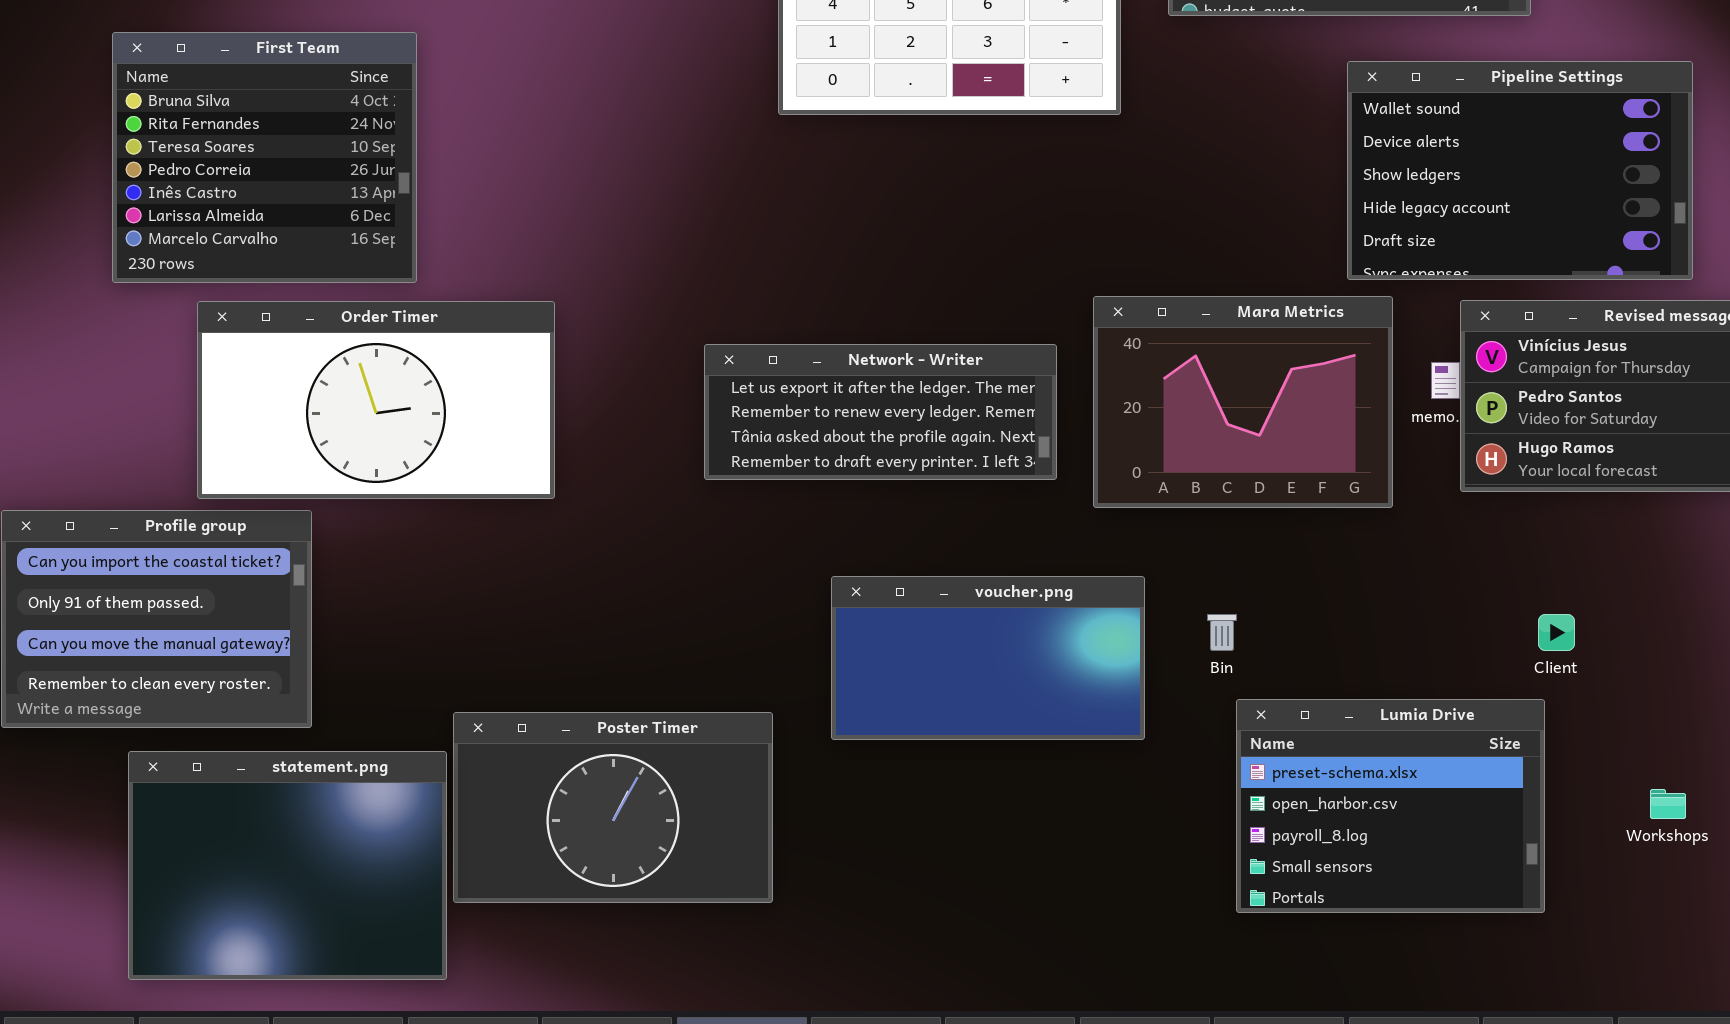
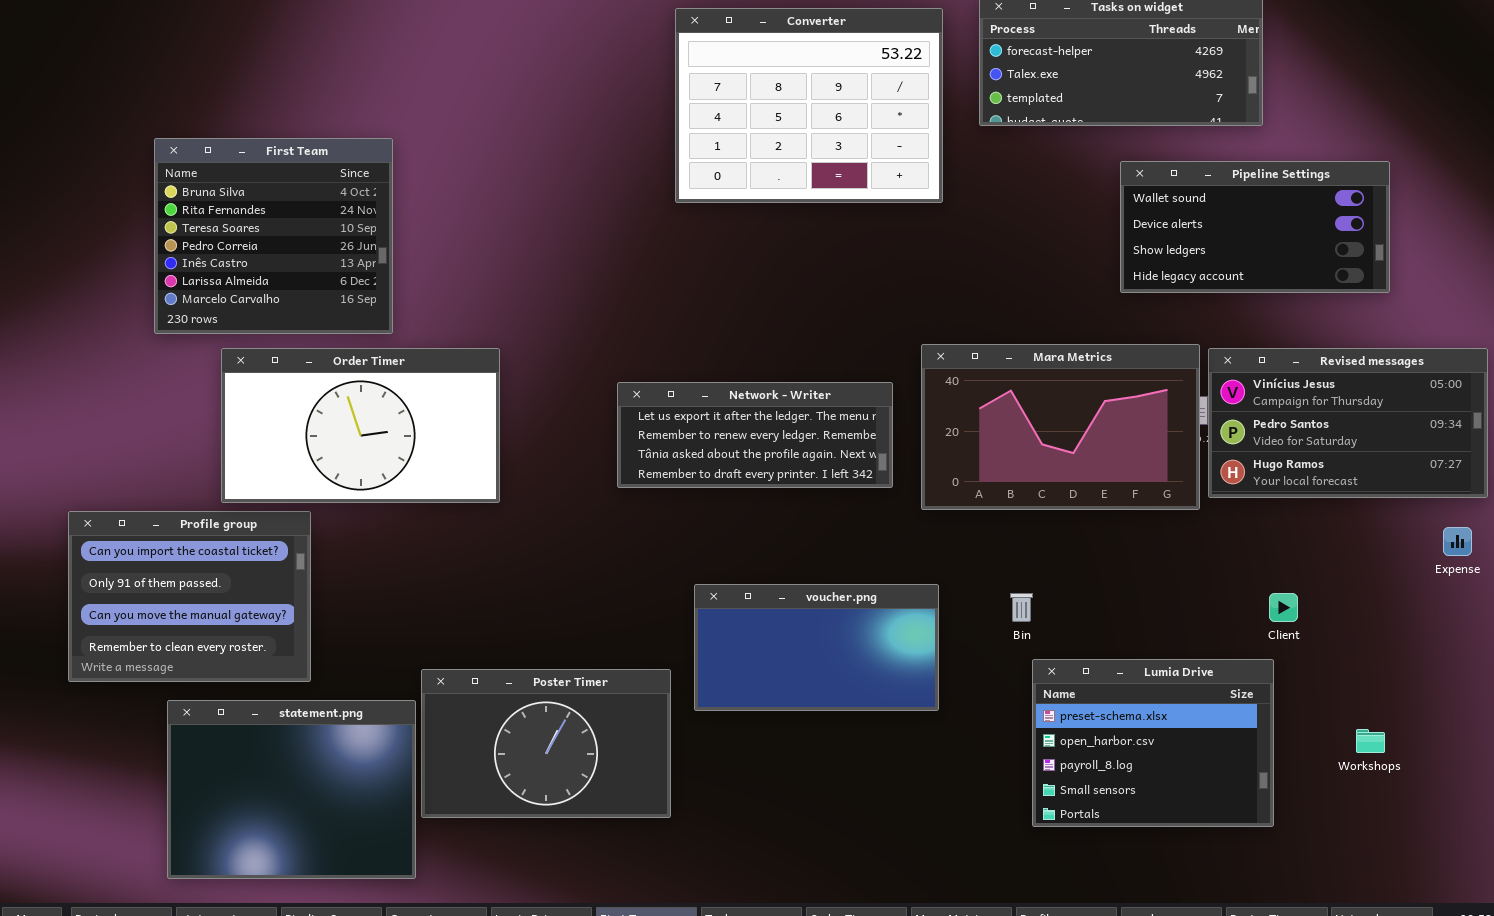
Pipeline Settings: [1347,61,1693,280] -> [1120,161,1390,293], resized
Mara Metrics: [1093,296,1393,508] -> [921,344,1200,510], resized
voucher.png: [831,576,1145,740] -> [694,584,939,711], moved

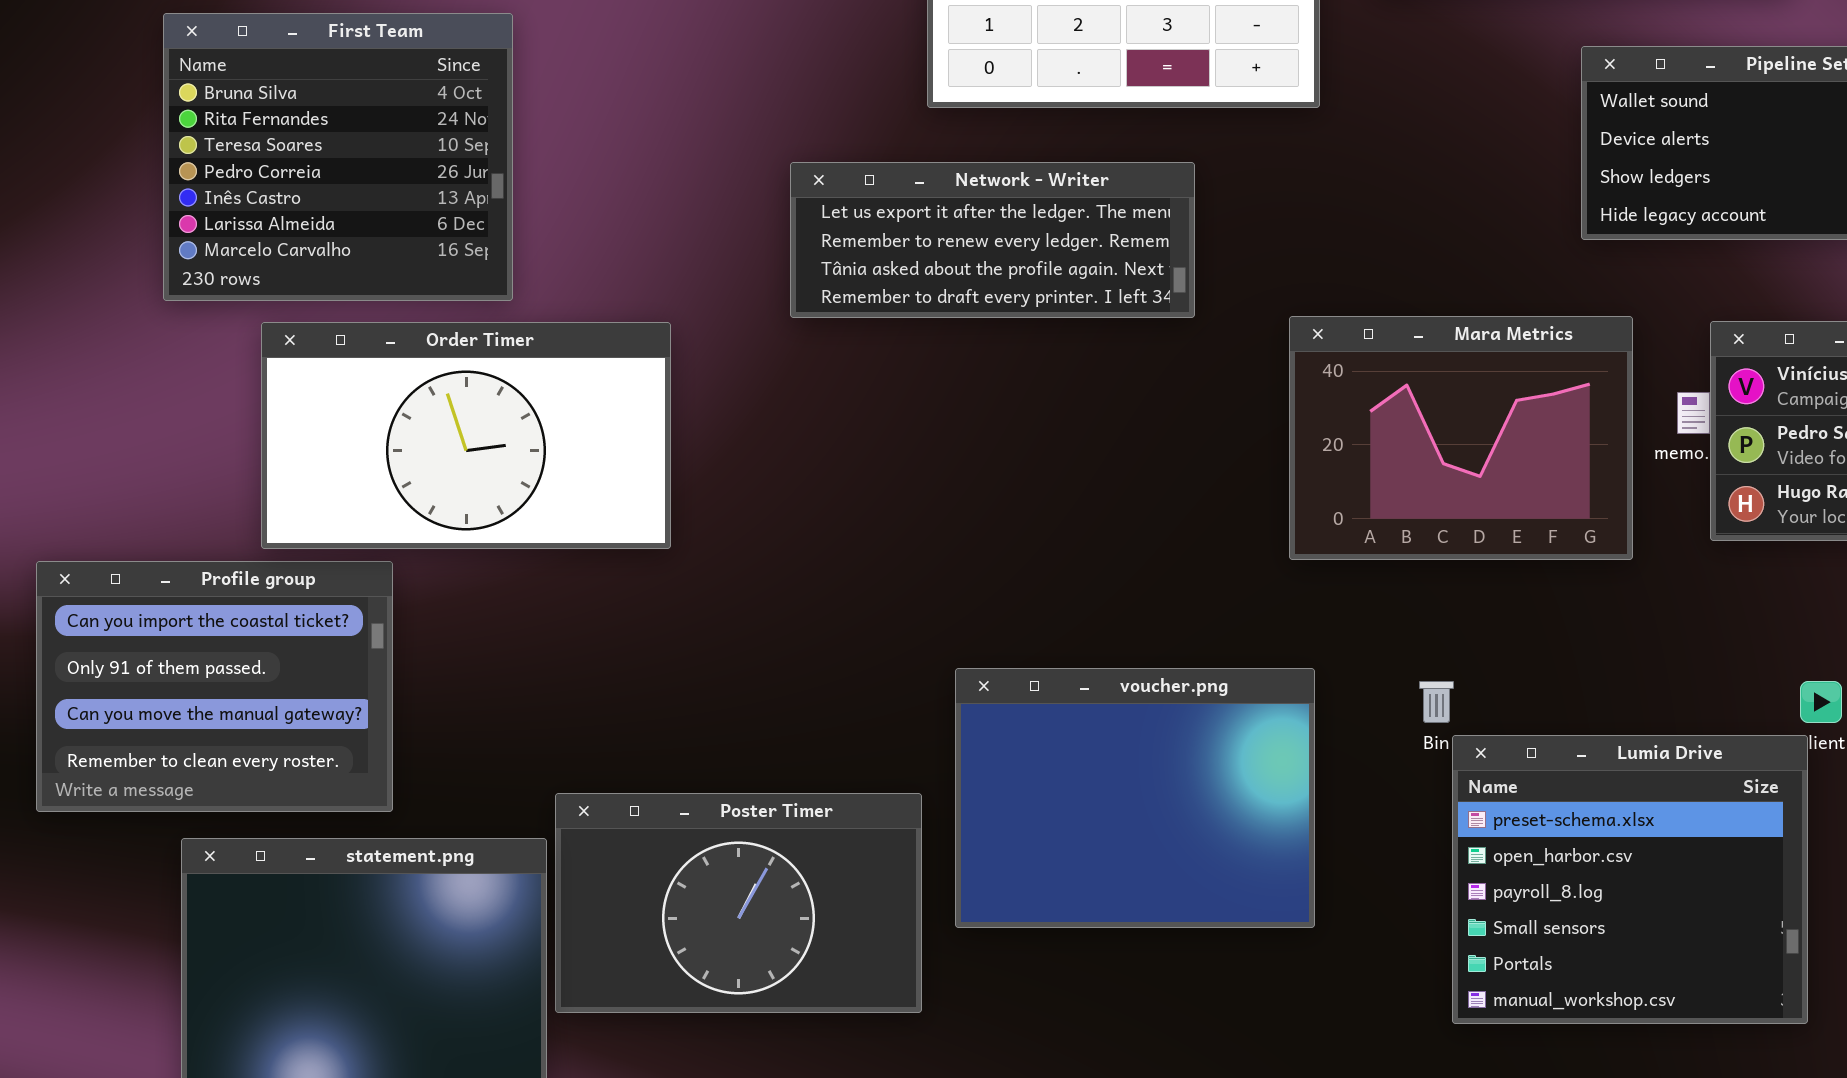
Mara Metrics: [921,344,1200,510] -> [1289,316,1633,560], resized
Network - Writer: [617,382,893,488] -> [790,162,1195,318], moved
voucher.png: [694,584,939,711] -> [955,668,1315,928], resized
Lumia Drive: [1032,659,1274,827] -> [1452,735,1808,1024], resized

